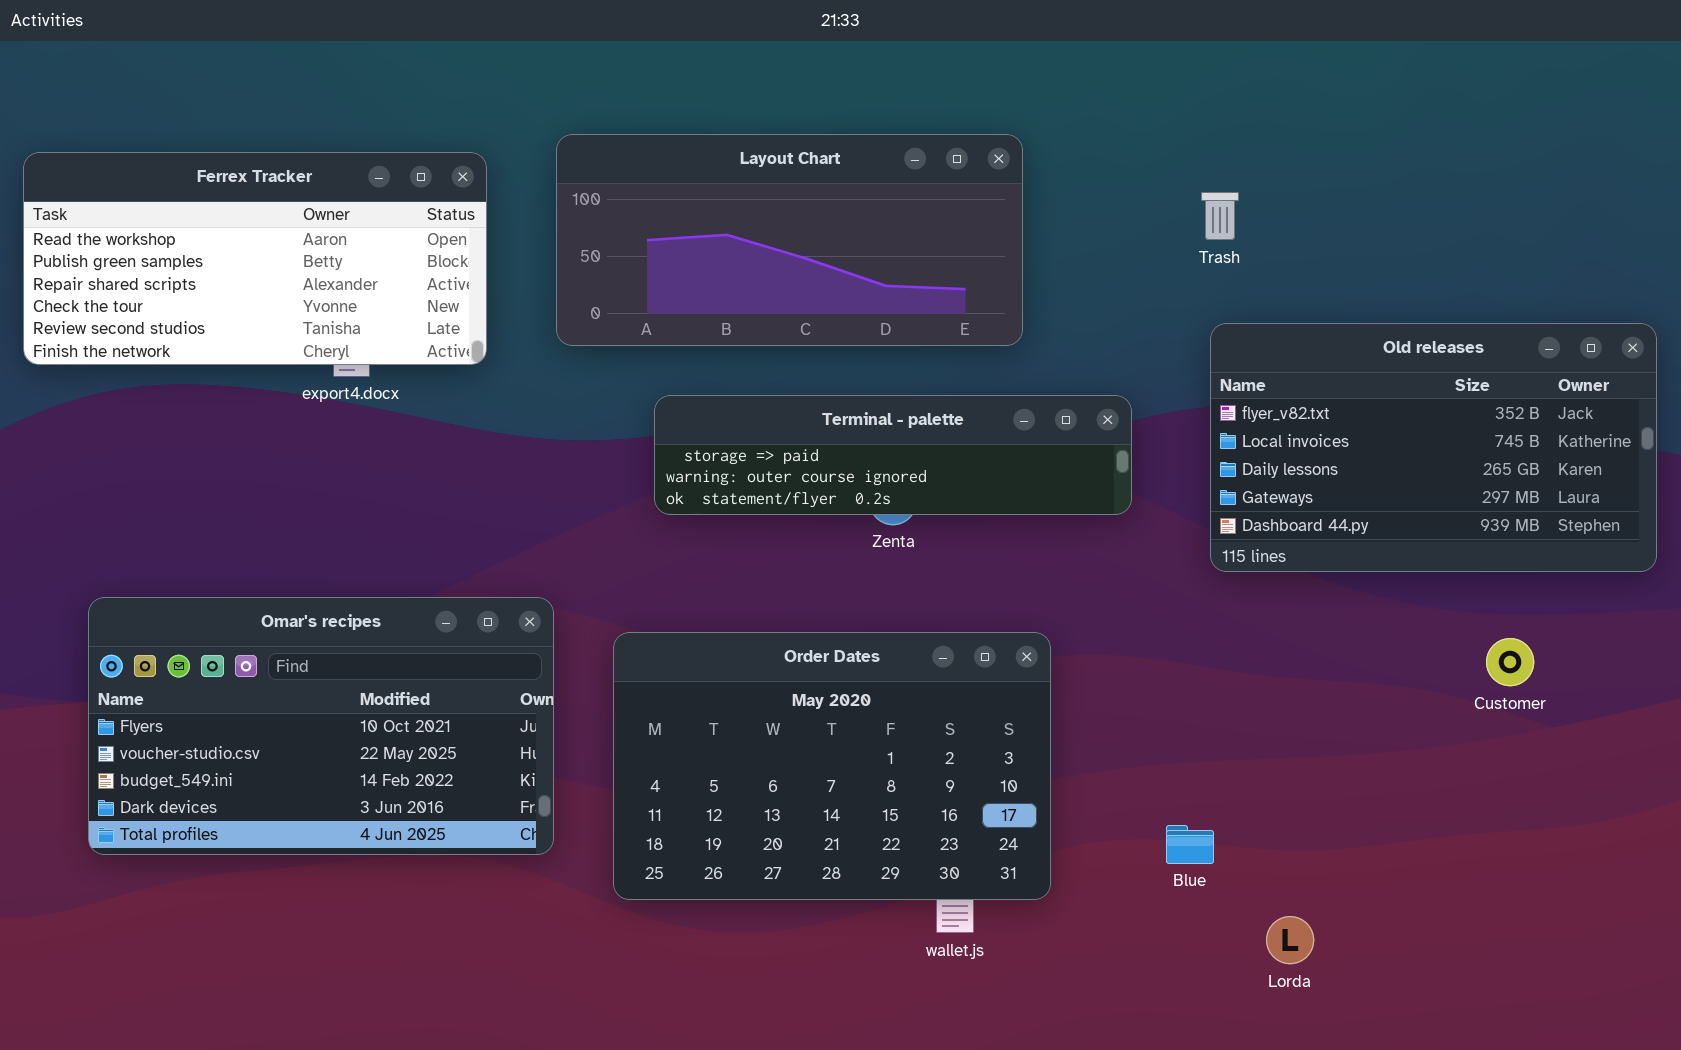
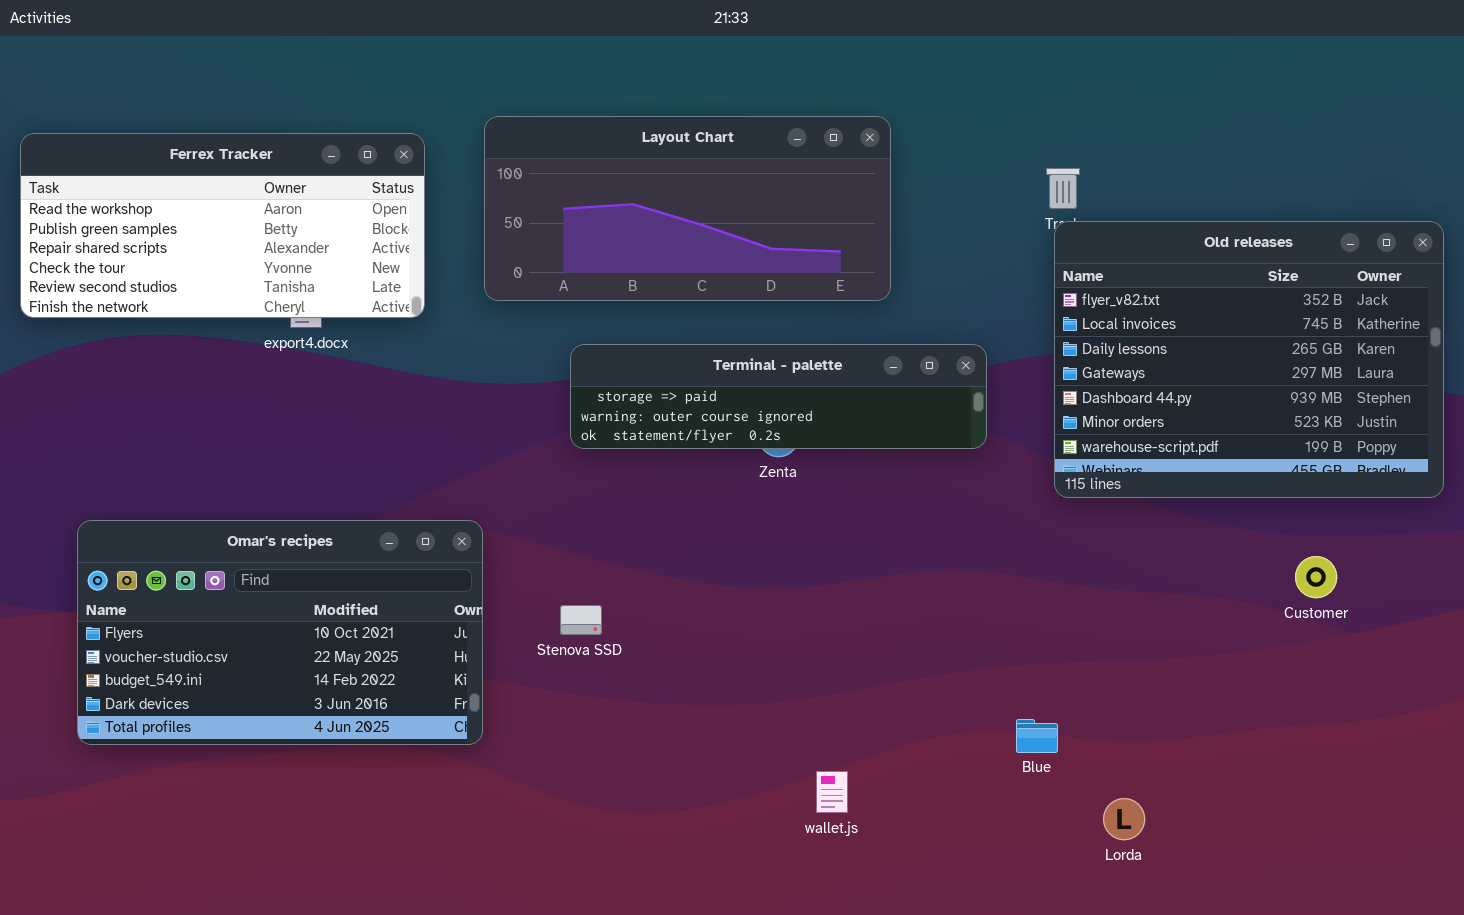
Old releases: [1210,323,1657,572] -> [1054,221,1444,498], resized
Order Dates: [613,632,1051,900] -> none, closed

